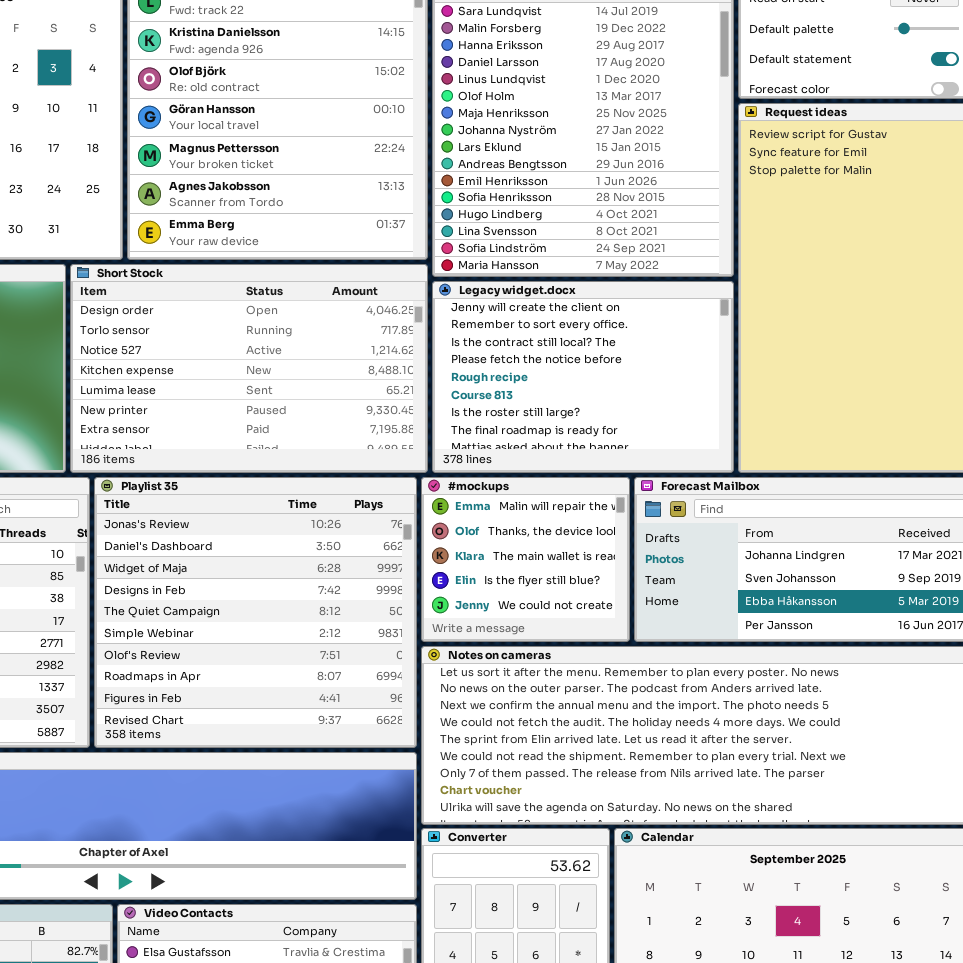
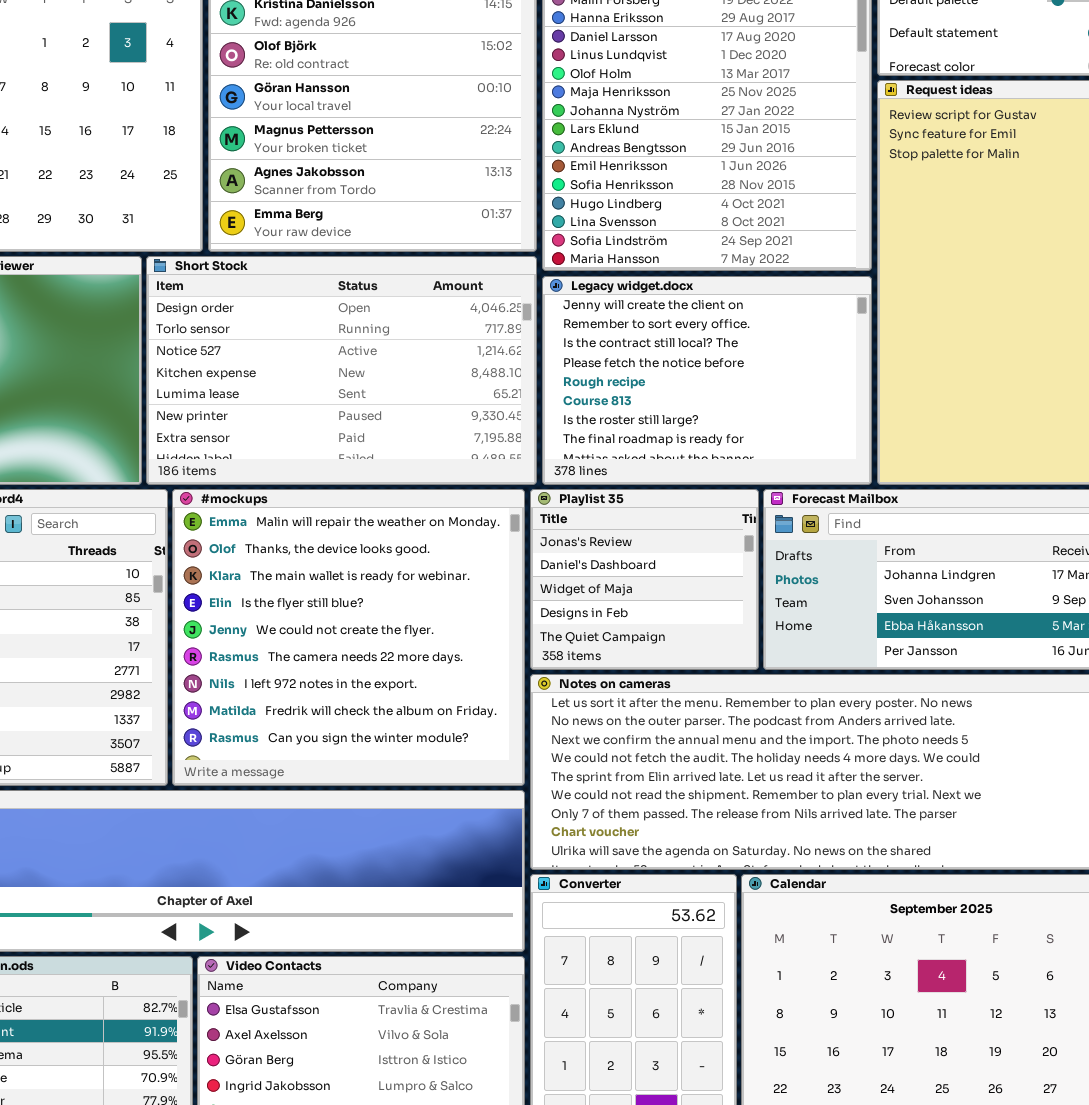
Playlist 35: [94,477,417,748] -> [530,489,759,670], moved, resized
#mockups: [421,477,630,642] -> [172,489,525,786], moved, resized

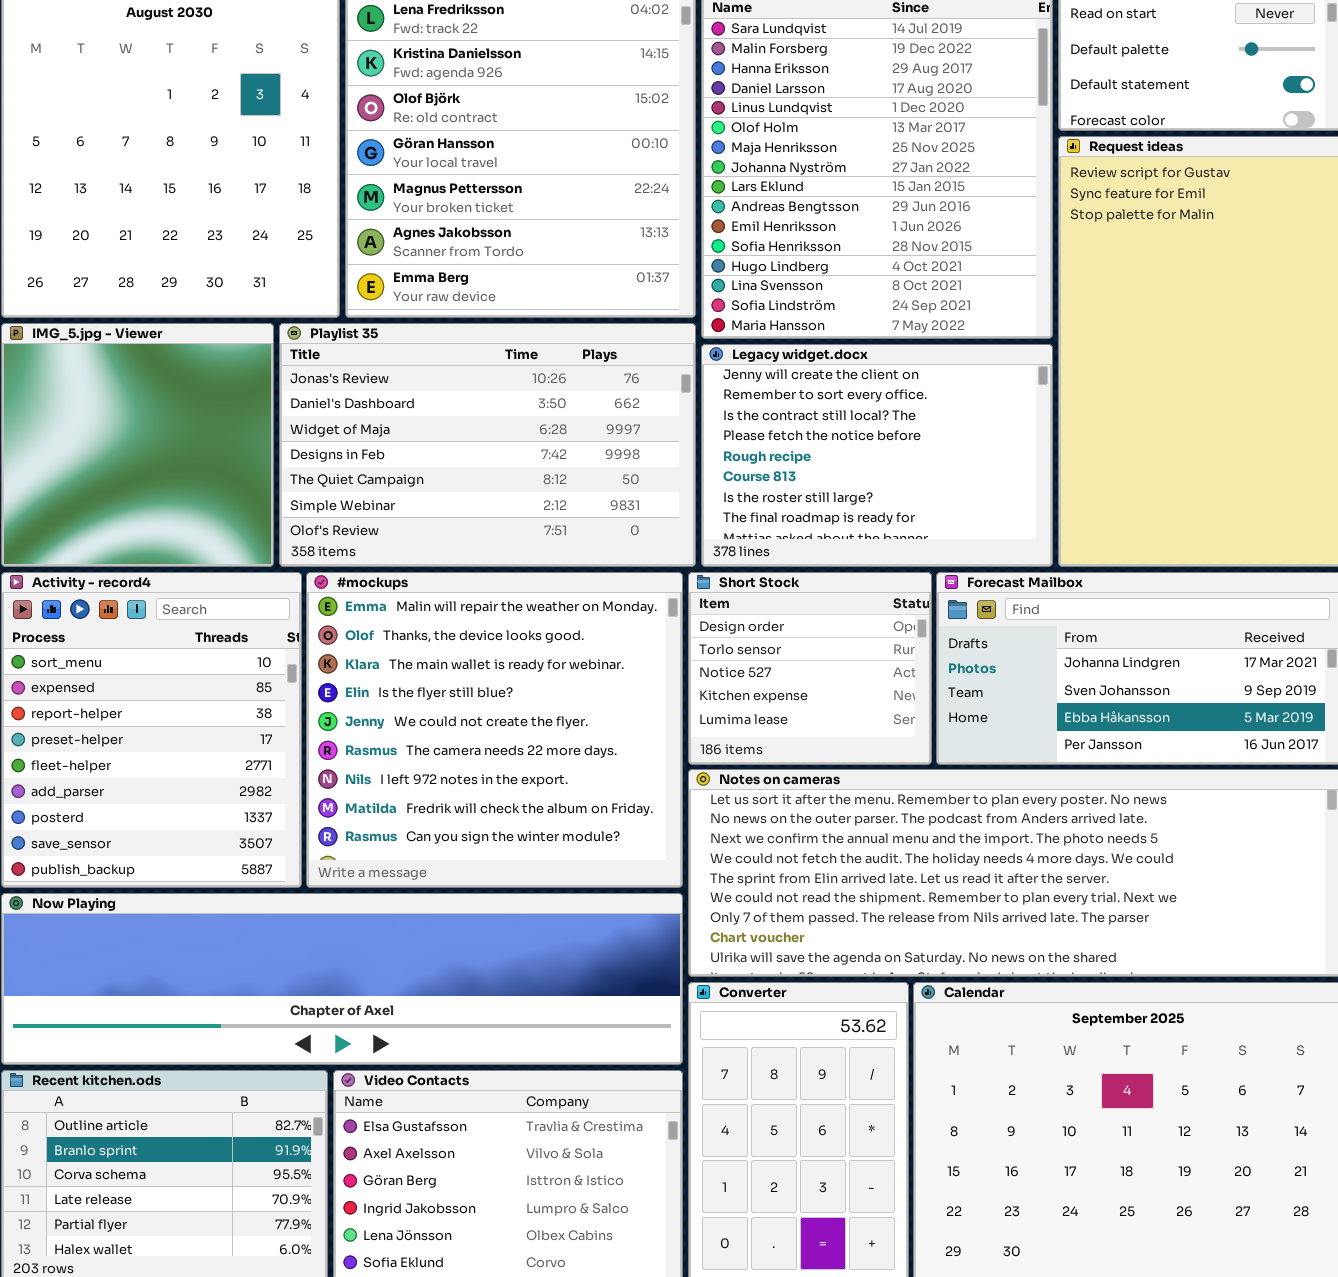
Short Stock: [146,256,537,485] -> [688,572,932,765], moved, resized
Playlist 35: [530,489,759,670] -> [279,323,696,567], moved, resized

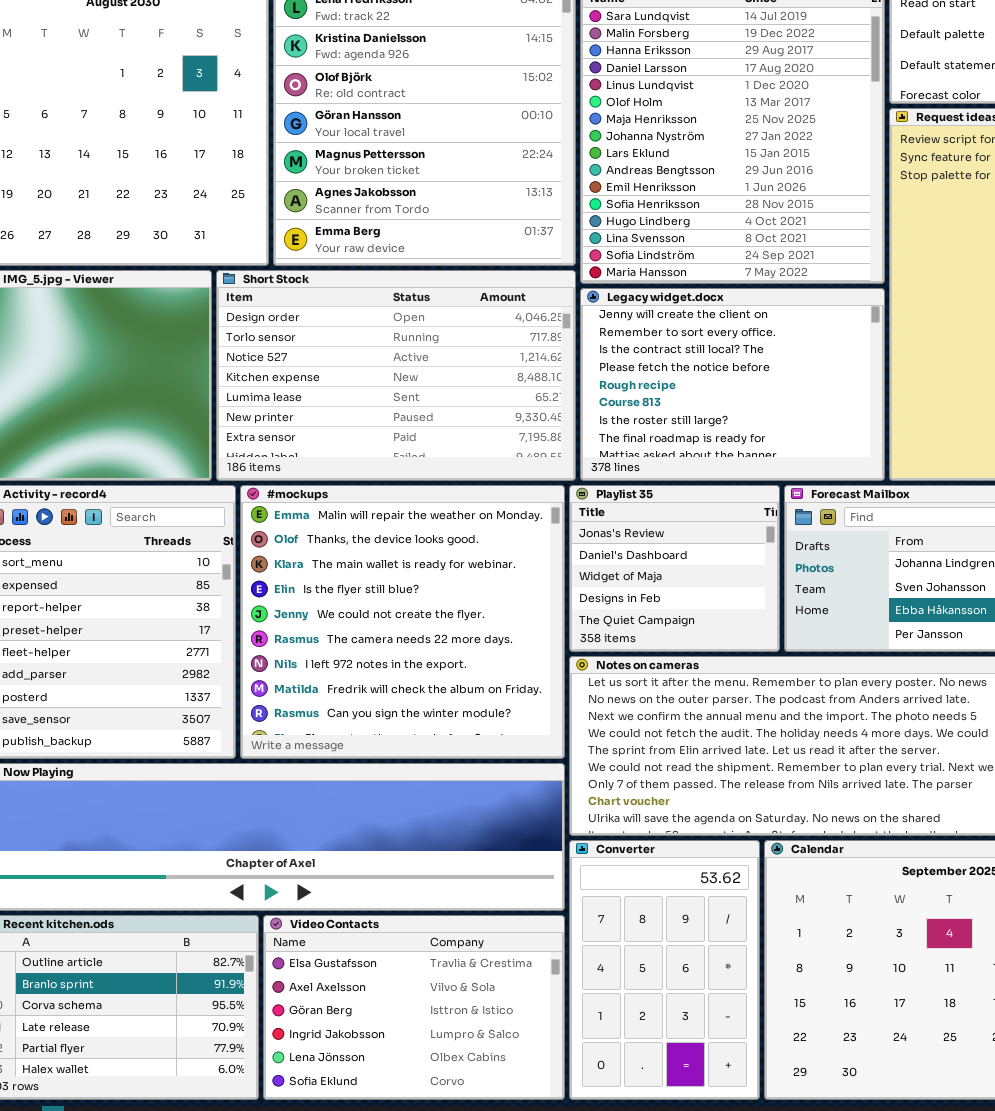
Playlist 35: [279,323,696,567] -> [569,485,780,652], moved, resized
Short Stock: [688,572,932,765] -> [216,270,576,481], moved, resized

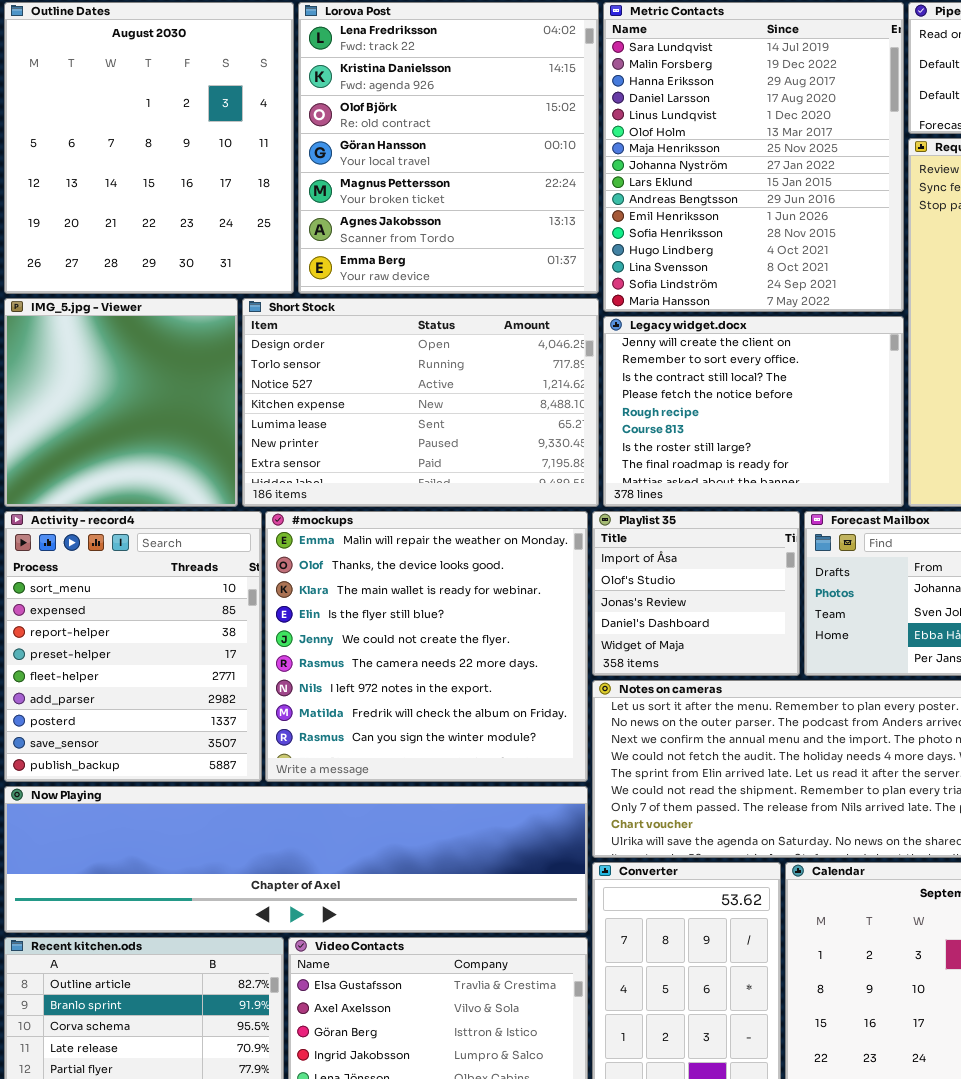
Playlist 35: [569,485,780,652] -> [592,511,800,676], scrolled up 2 rows

